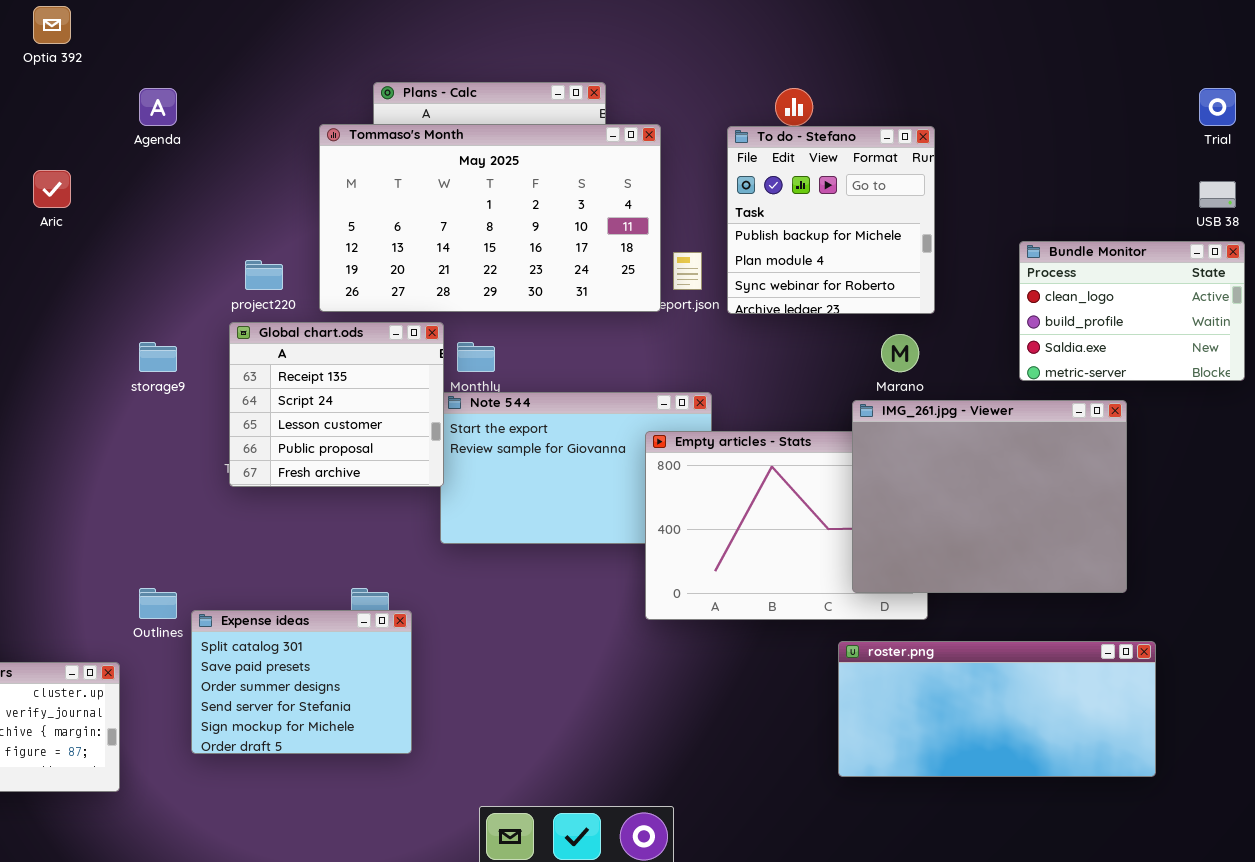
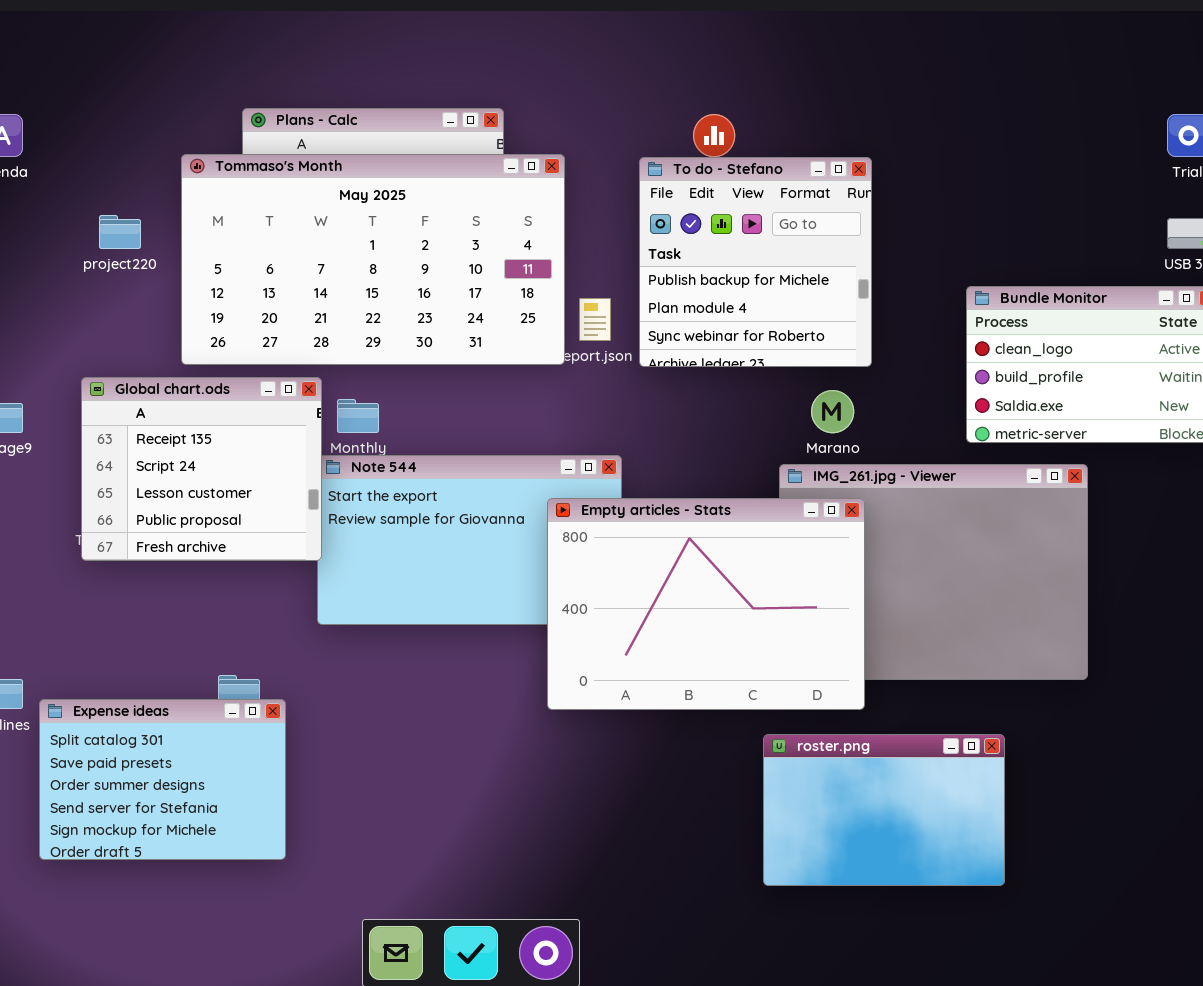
project220: [245,260,283,290] -> [99,215,141,249], moved
Empty articles - Stats: [645,431,928,620] -> [547,498,865,710], raised
roster.png: [838,641,1156,777] -> [763,734,1005,886], resized

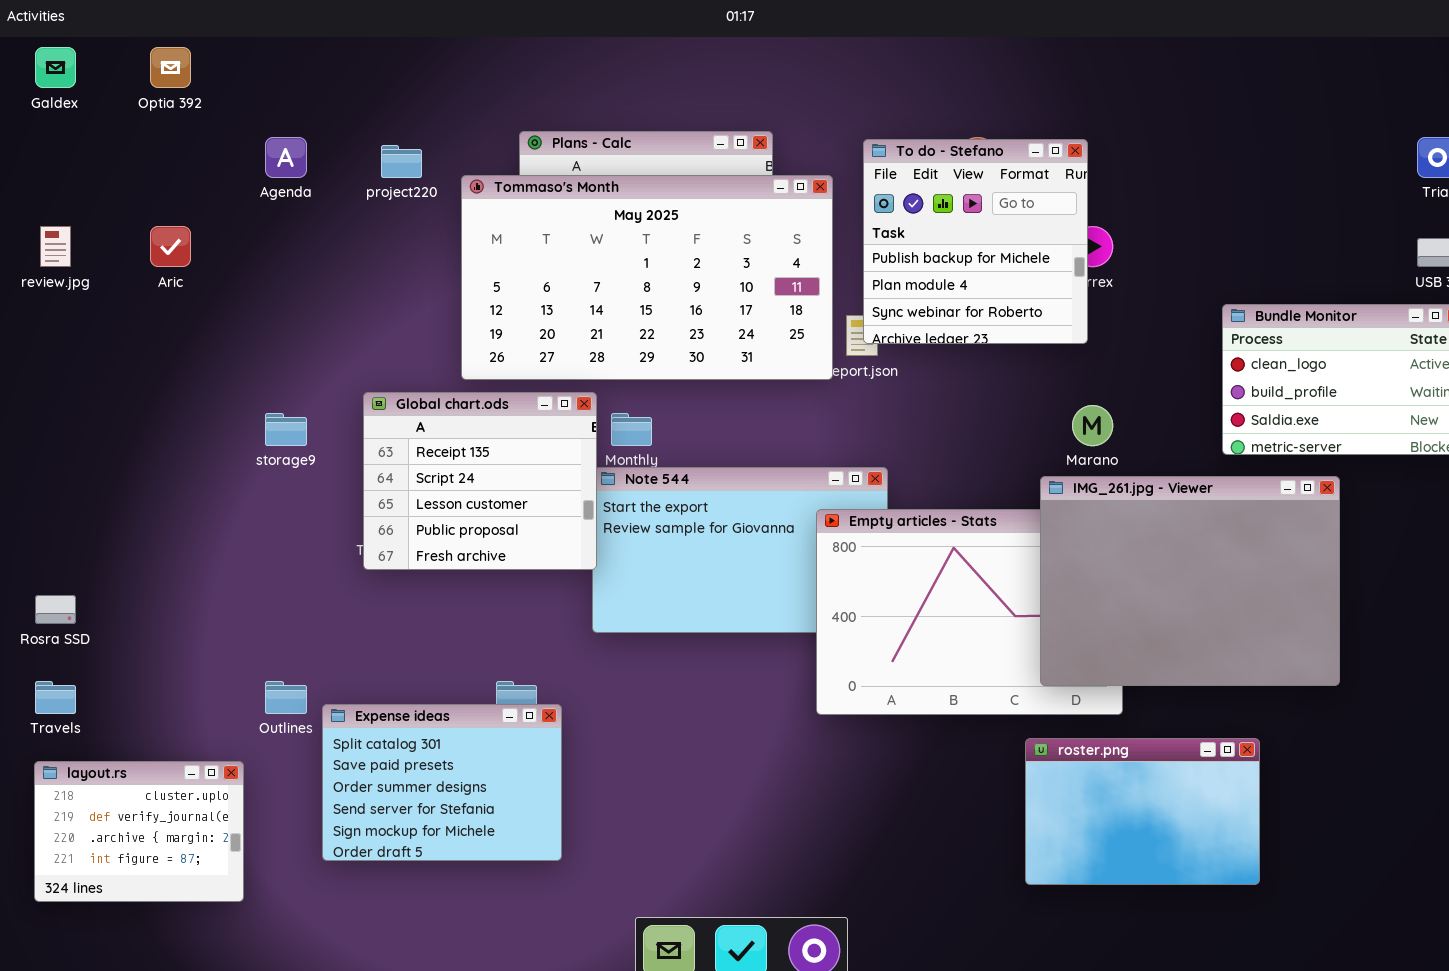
To do - Stefano: [639,157,872,367] -> [863,139,1088,344], moved
project220: [99,215,141,249] -> [381,145,422,178], moved
IMG_261.jpg - Viewer: [779,464,1088,680] -> [1040,476,1340,686], raised

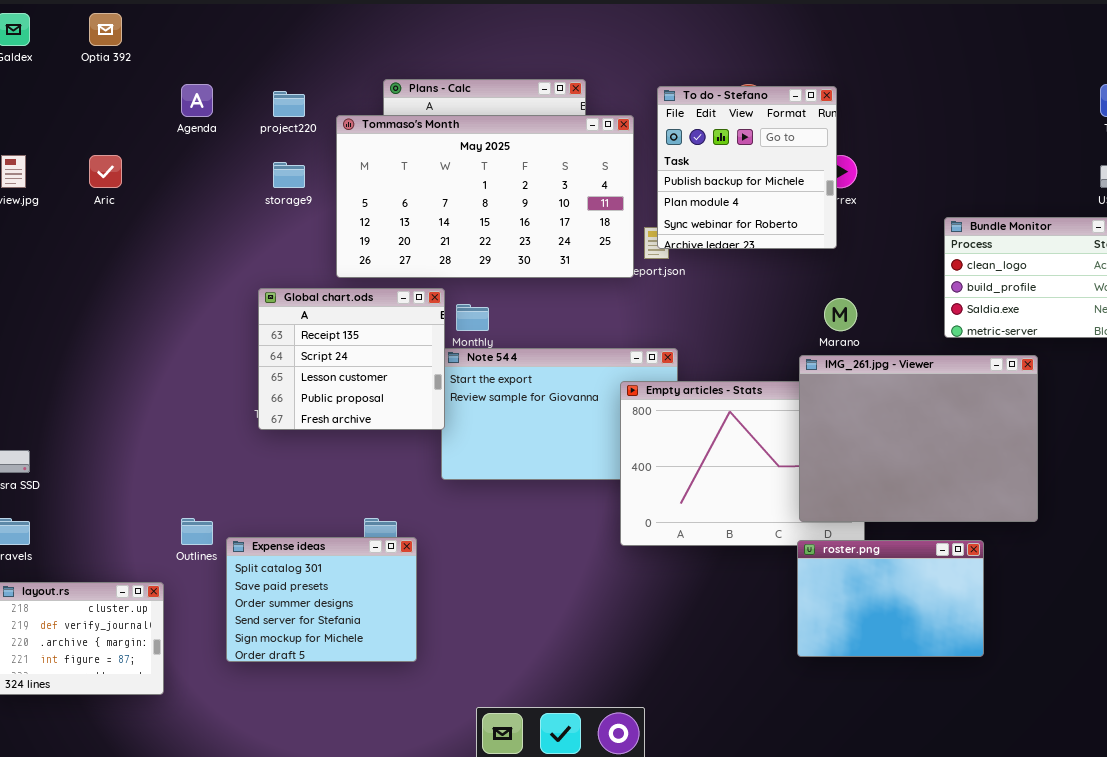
storage9: [265,413,307,446] -> [273,162,305,188], moved
roster.png: [1025,738,1260,885] -> [797,540,984,657], moved

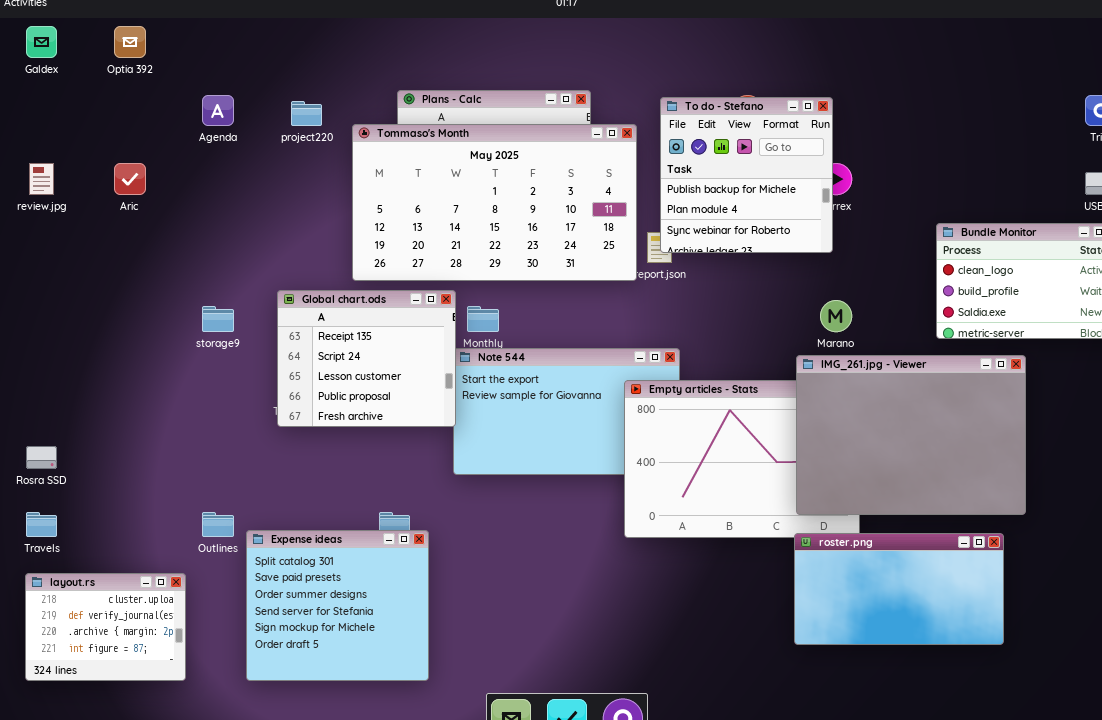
storage9: [273,162,305,188] -> [202,306,234,332], moved
Expense ideas: [226,537,417,662] -> [246,530,429,681], resized
roster.png: [797,540,984,657] -> [794,533,1004,645], resized

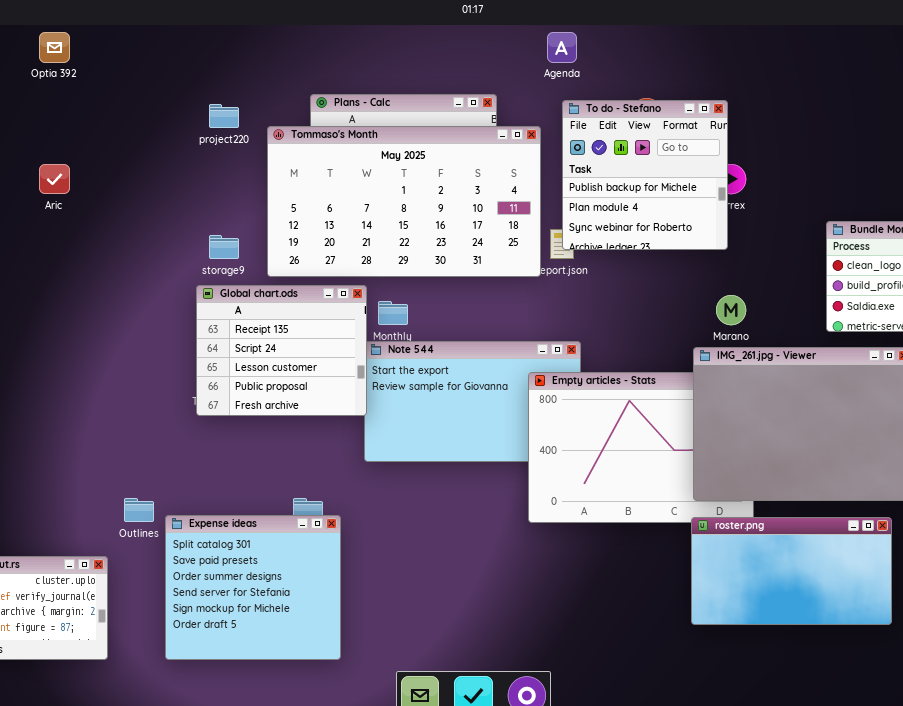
Agenda: [202,95,234,126] -> [547,32,577,63], moved
storage9: [202,306,234,332] -> [209,235,239,259], moved

